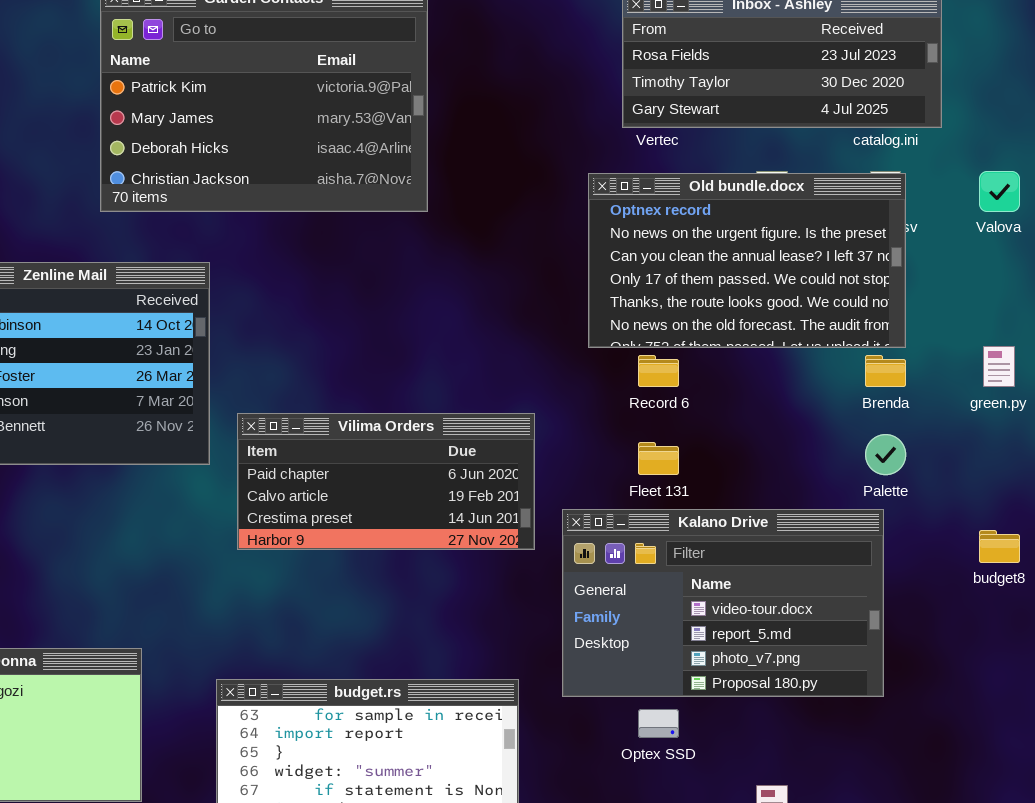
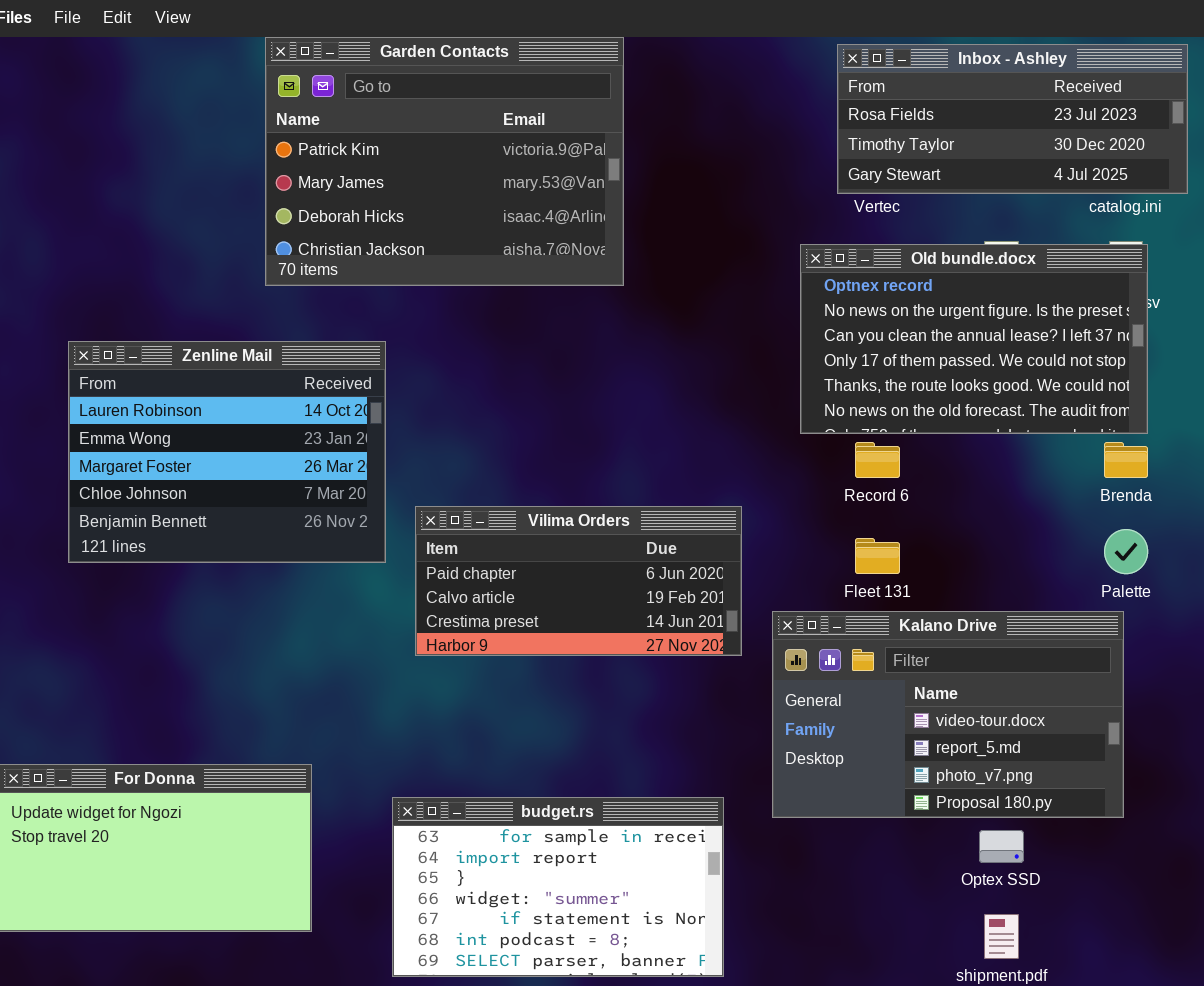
Optex SSD: [638,709,679,738] -> [979,830,1024,863], moved

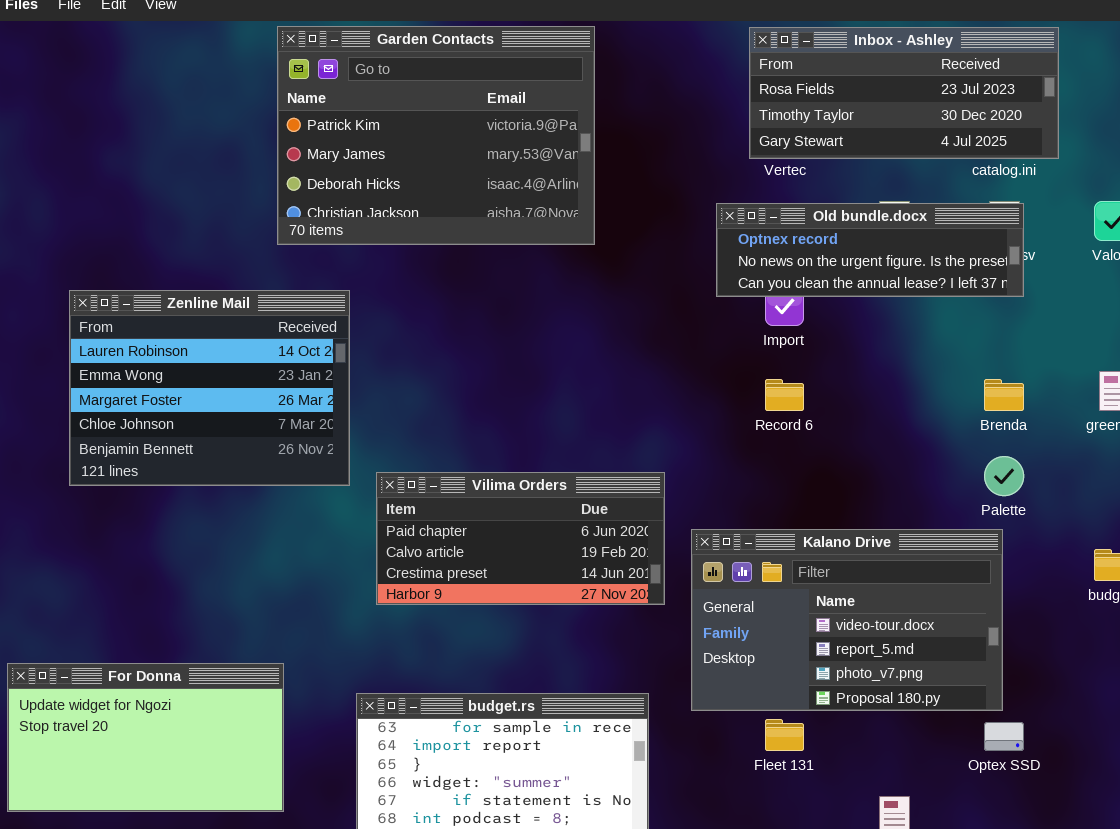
Garden Contacts: [265,37,624,286] -> [277,26,595,245], moved
Old bundle.docx: [800,244,1148,434] -> [716,203,1024,297], resized
Vilima Orders: [415,506,742,656] -> [376,472,665,605], moved
Fleet 131: [855,538,900,574] -> [765,719,804,751], moved
Optex SSD: [979,830,1024,863] -> [984,722,1024,751], moved

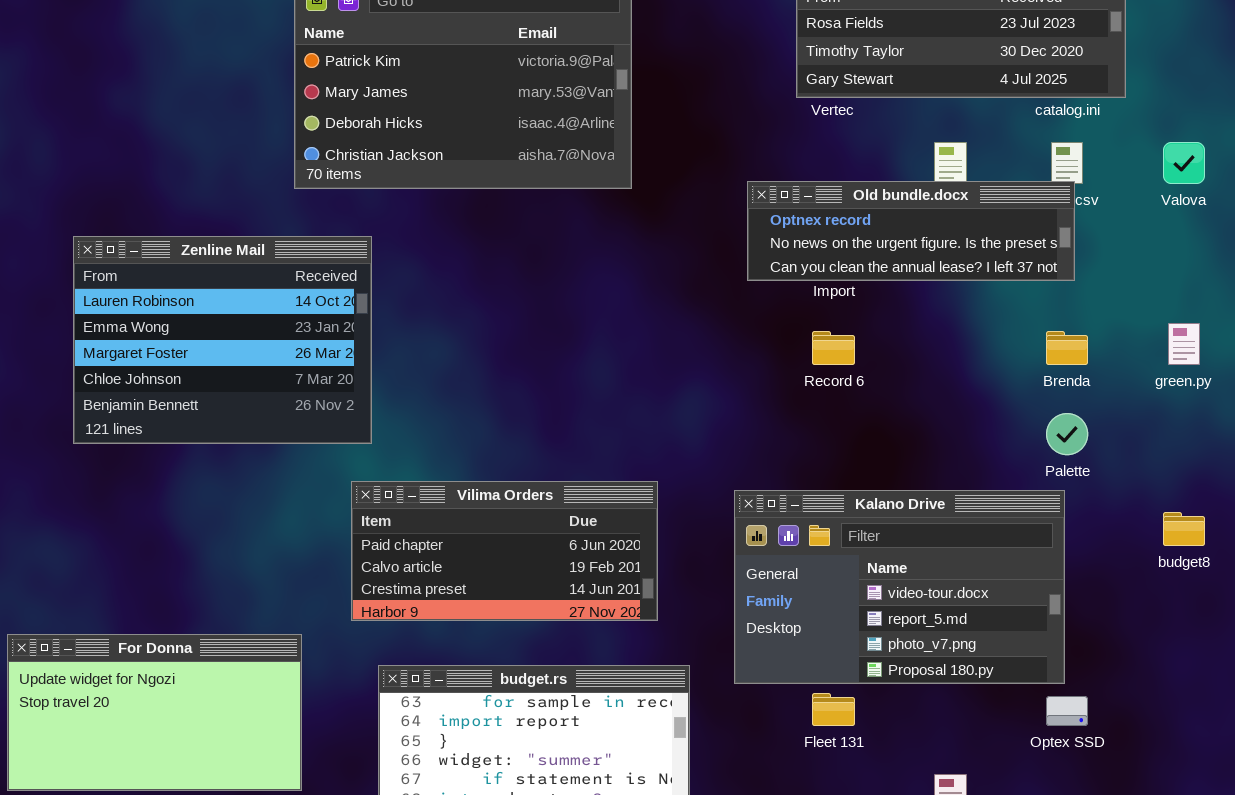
Old bundle.docx: [716,203,1024,297] -> [747,181,1075,281], moved
Vilima Orders: [376,472,665,605] -> [351,481,658,621], moved

